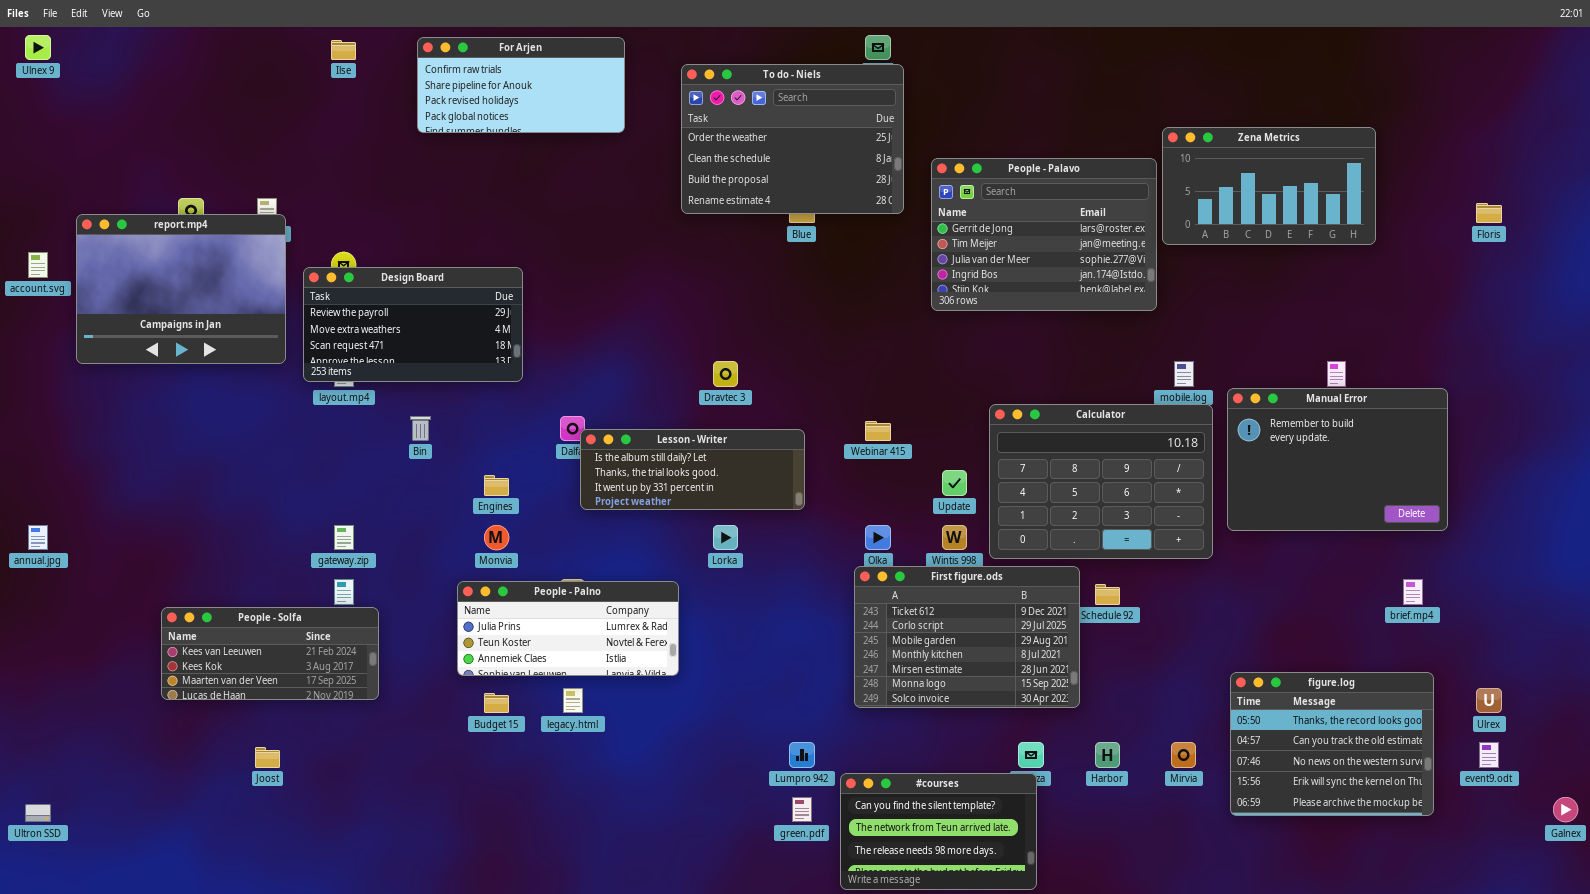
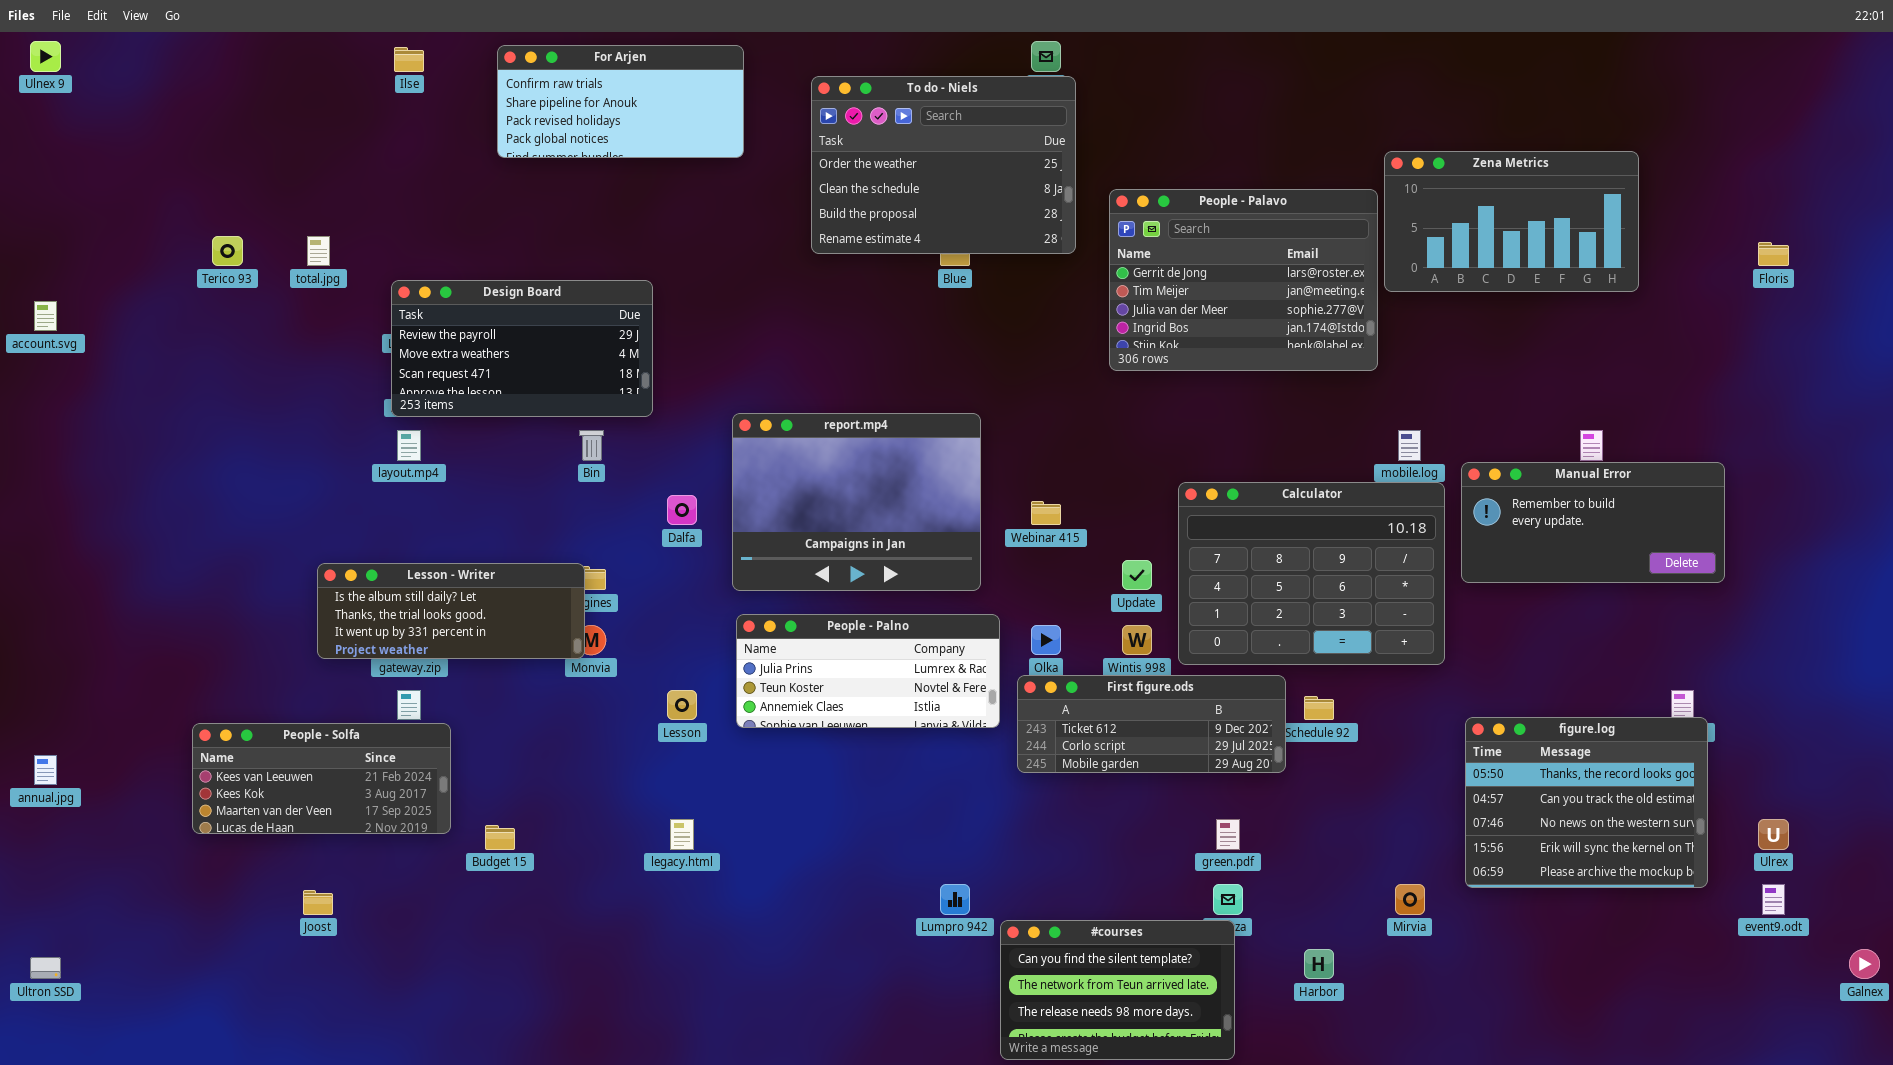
report.mp4: [76,214,286,364] -> [732,413,981,591], moved
Design Board: [303,267,523,382] -> [391,280,653,417], moved
Manual Error: [1227,388,1448,531] -> [1461,462,1725,583], resized
Bin: [410,416,431,441] -> [579,430,604,461], moved
Lesson - Writer: [580,429,805,510] -> [317,563,585,659], moved
annual.jpg: [28,525,48,550] -> [34,755,57,785], moved
First figure.ods: [854,566,1080,708] -> [1017,675,1286,773], resized
People - Palno: [457,581,679,676] -> [736,614,1000,728], moved
figure.log: [1230,672,1434,816] -> [1465,717,1708,888], moved
Budget 15: [484,693,509,713] -> [485,825,515,850], moved
Harbor: [1095,742,1120,768] -> [1304,949,1334,979], moved
green.pdf: [792,797,812,822] -> [1216,819,1240,850], moved

